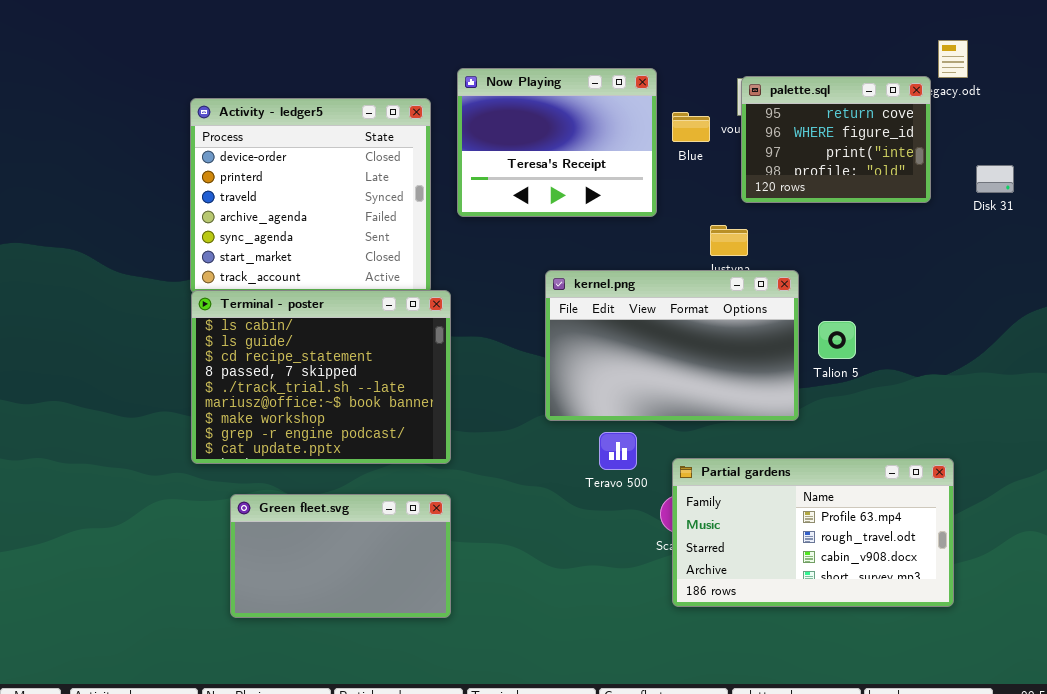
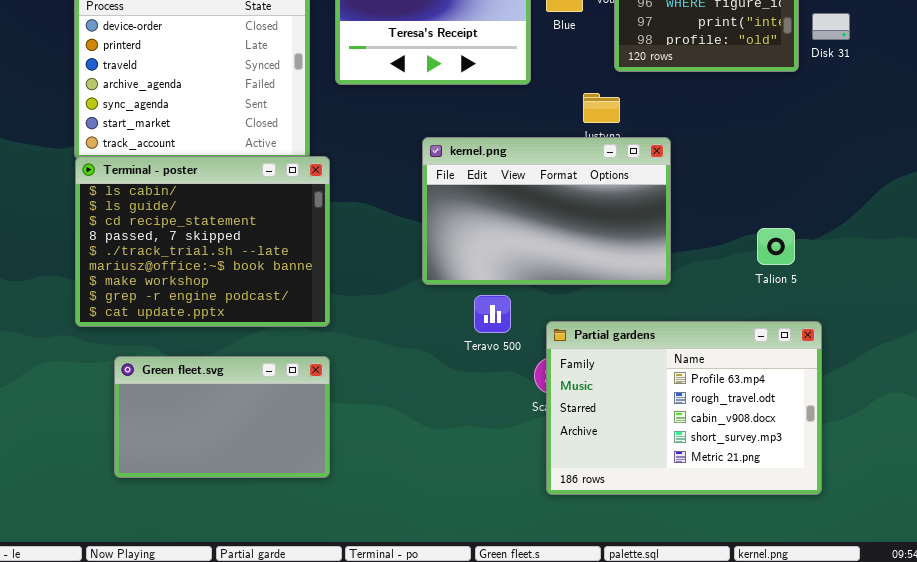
Disk 31: [976,165,1014,193] -> [812,13,850,40], moved
Talion 5: [818,321,856,359] -> [757,228,795,265], moved
Partial gardens: [672,458,954,607] -> [546,321,822,495], resized

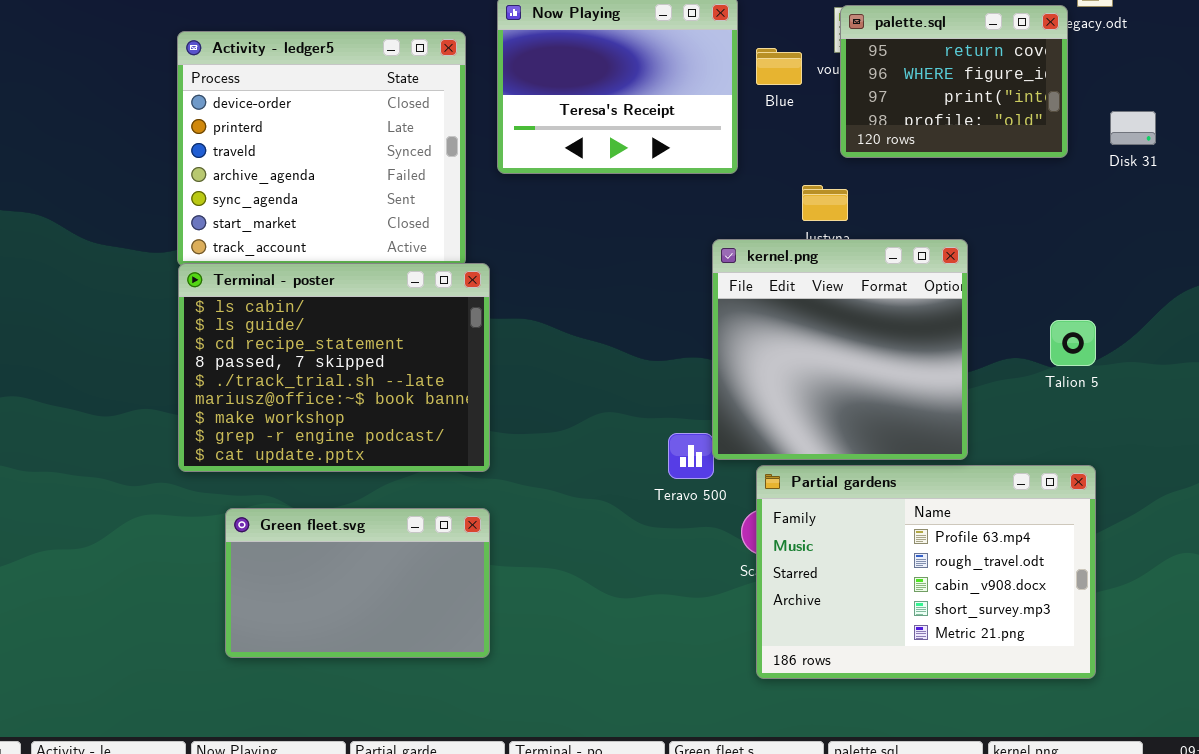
Disk 31: [812,13,850,40] -> [1110,111,1156,145], moved
kernel.png: [422,137,671,285] -> [712,239,968,460], moved, resized
Talion 5: [757,228,795,265] -> [1050,320,1096,366], moved

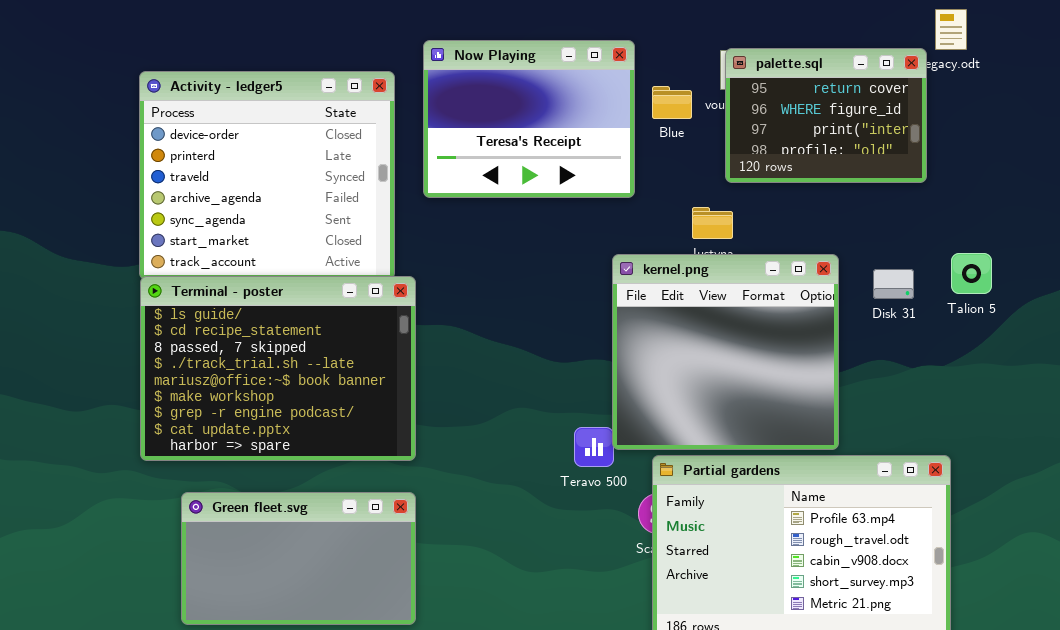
Disk 31: [1110,111,1156,145] -> [873,269,914,299], moved
Terminal - poster: [178,263,490,472] -> [140,276,416,461], scrolled down 1 row
Talion 5: [1050,320,1096,366] -> [951,253,992,294], moved

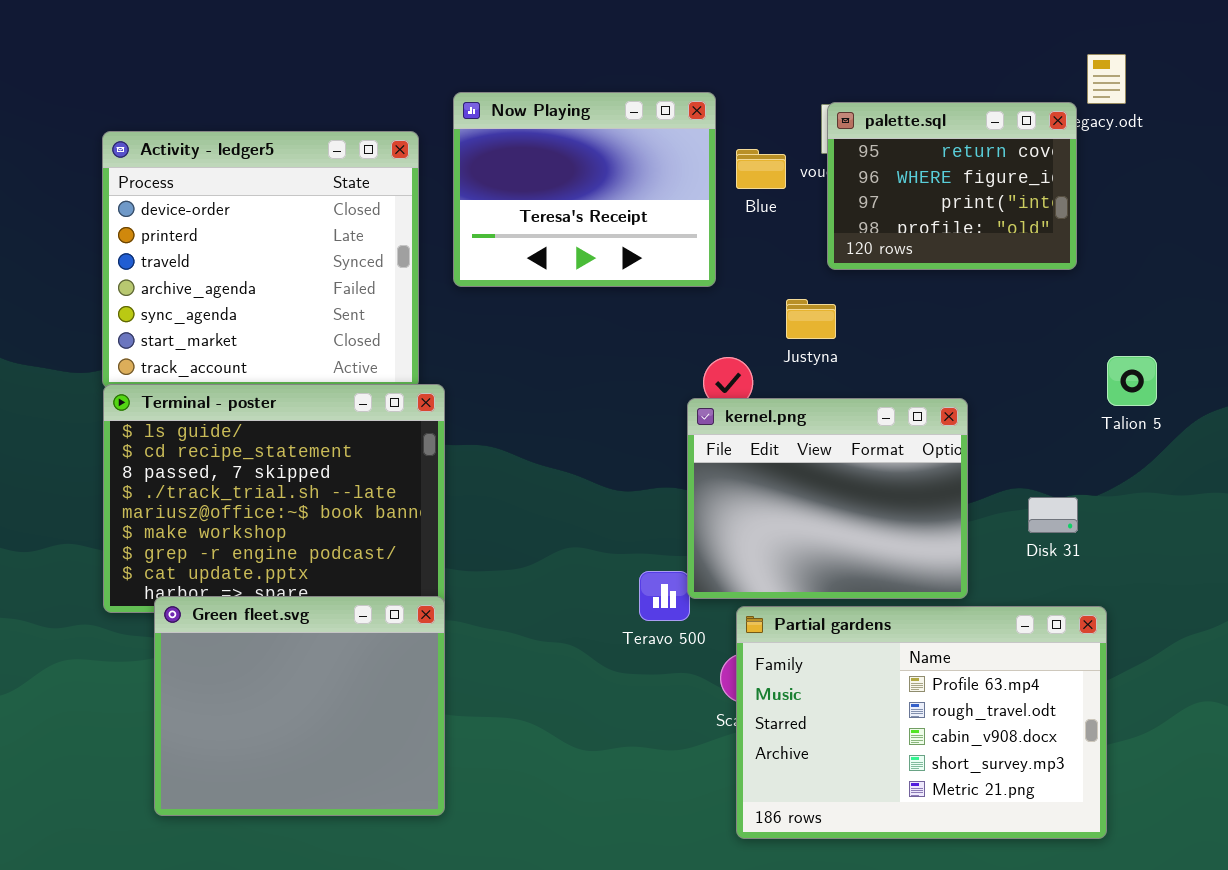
kernel.png: [612,254,839,450] -> [687,398,968,599], resized
Disk 31: [873,269,914,299] -> [1028,497,1078,533], moved
Green fleet.svg: [181,492,416,625] -> [154,596,445,816], resized

